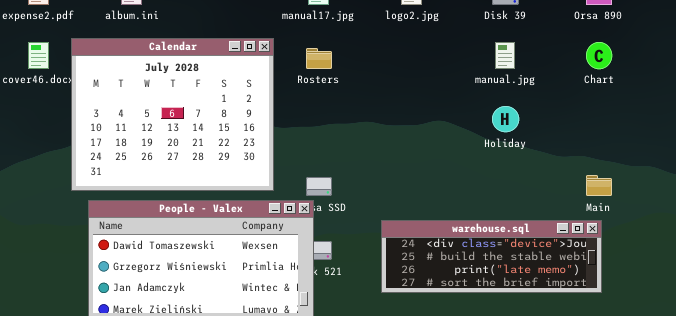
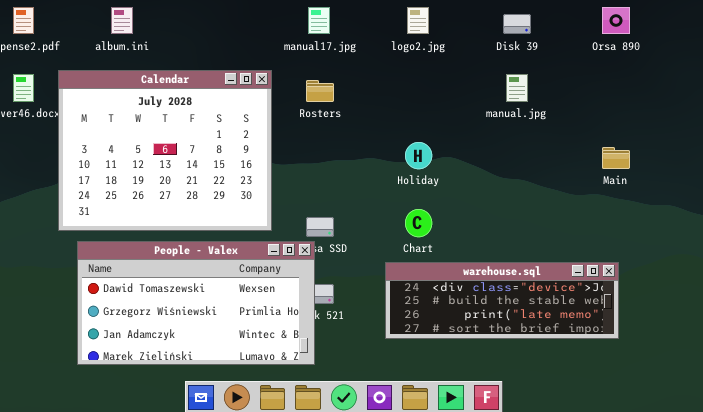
Chart: [586,42,612,69] -> [405,209,432,237], moved
Holiday: [492,106,519,132] -> [405,142,432,169], moved
Main: [586,175,612,196] -> [602,147,630,169], moved

